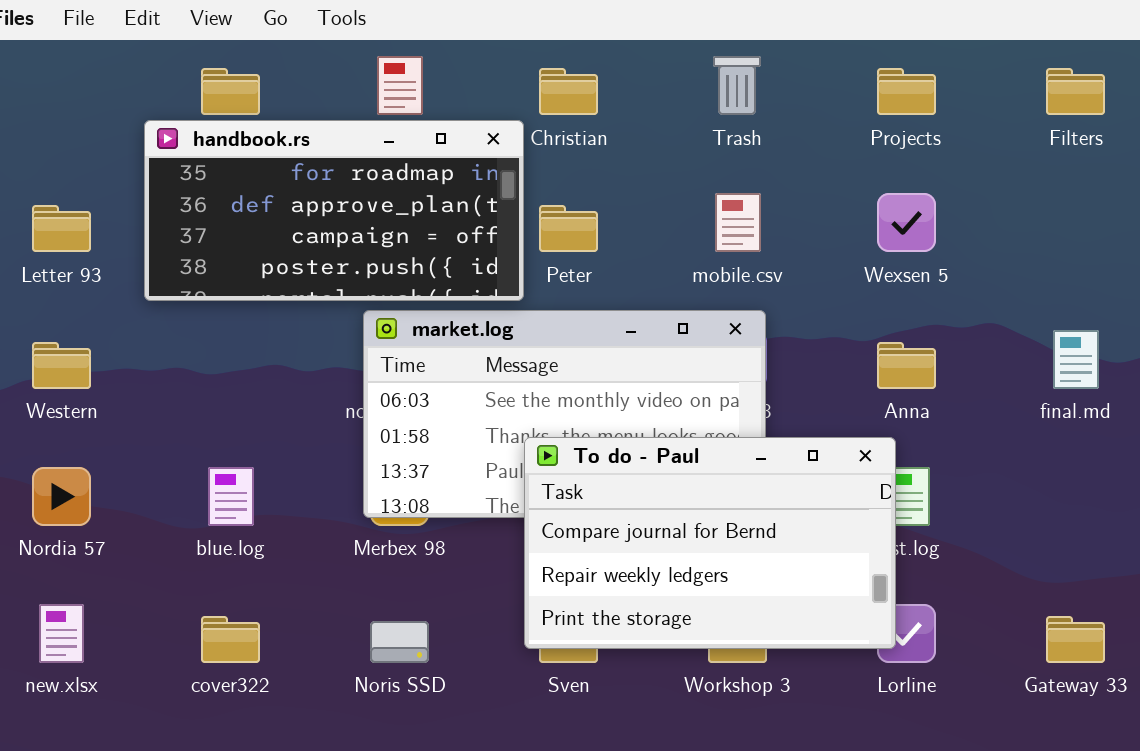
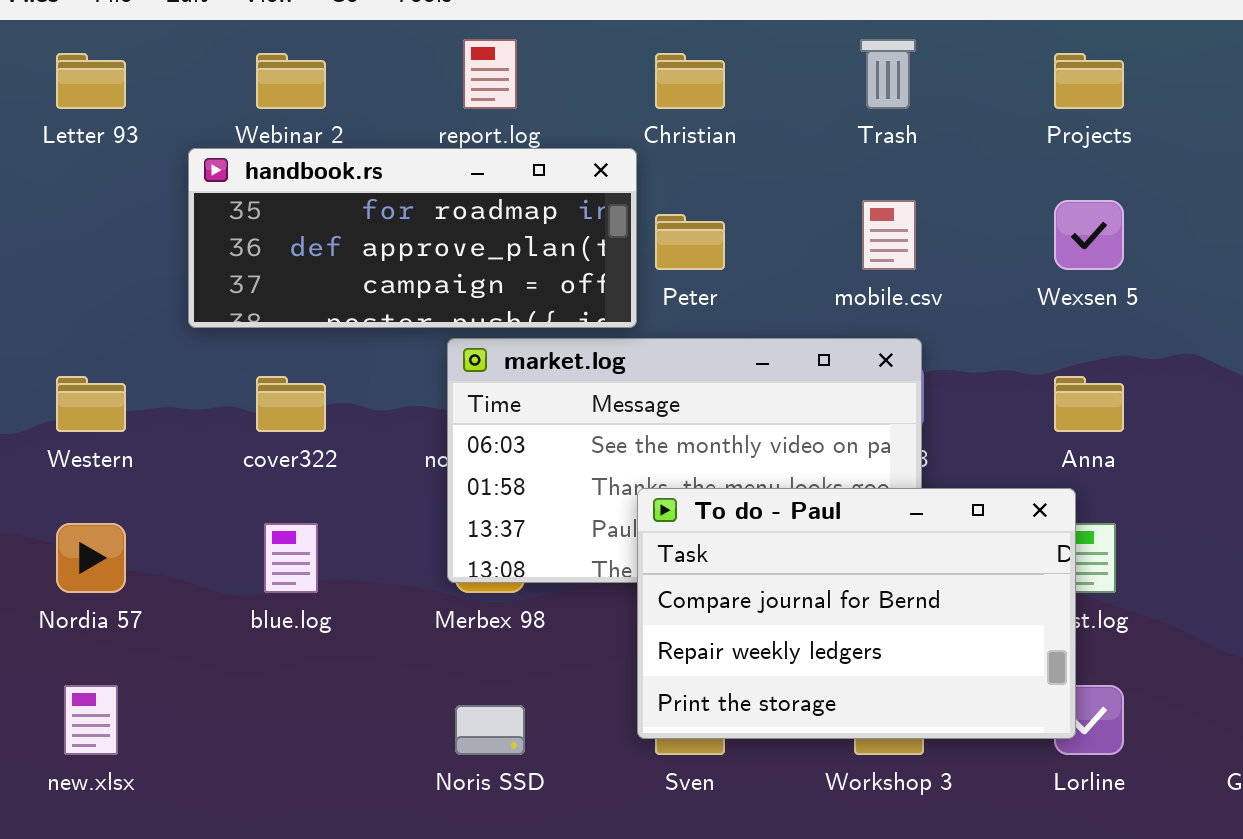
handbook.rs: [144,120,524,301] -> [188,148,637,328], resized
Letter 93: [32,205,91,252] -> [56,53,126,109], moved
cover322: [201,616,260,663] -> [256,376,326,432], moved

